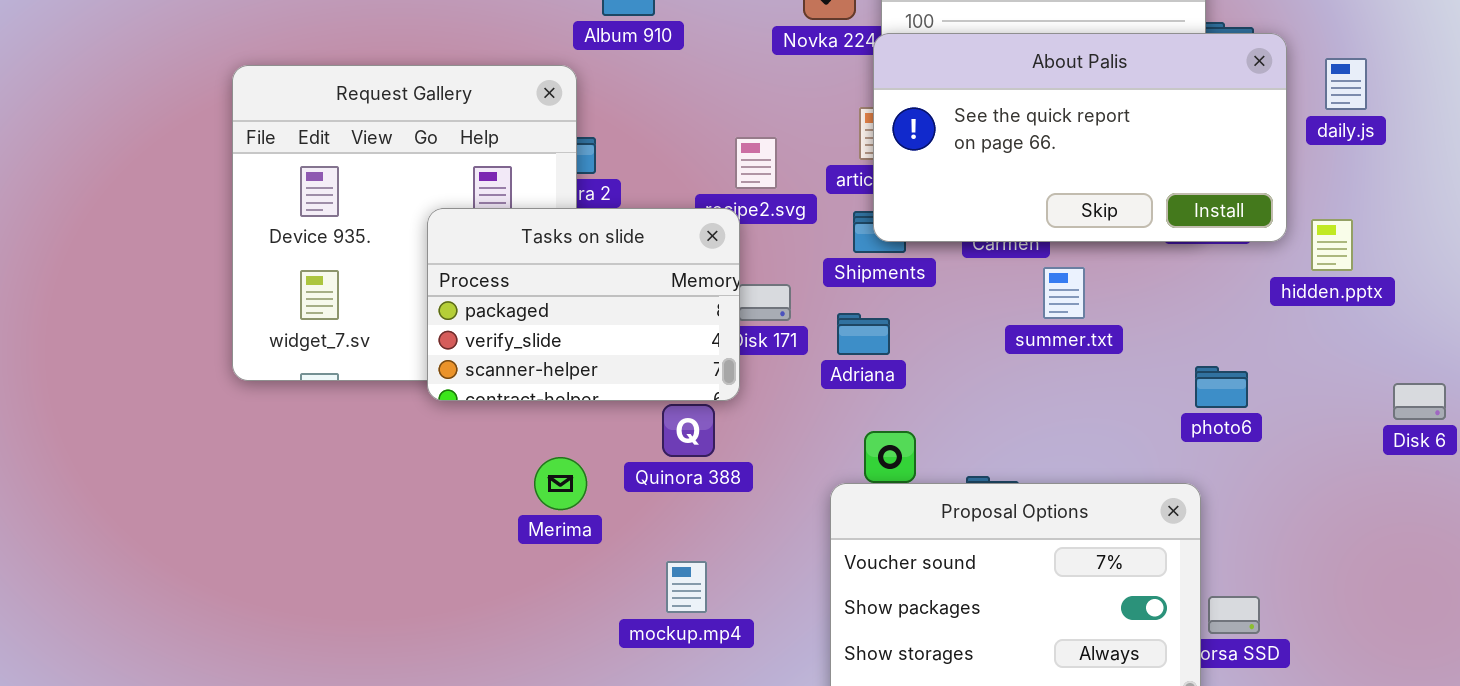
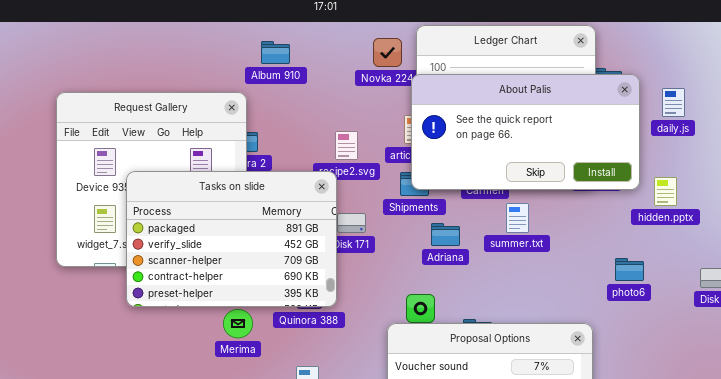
Tasks on slide: [427,208,740,401] -> [126,171,337,307], resized
Adriana: [837,313,890,355] -> [431,223,460,246], moved
photo6: [1195,366,1248,408] -> [615,258,644,281], moved

